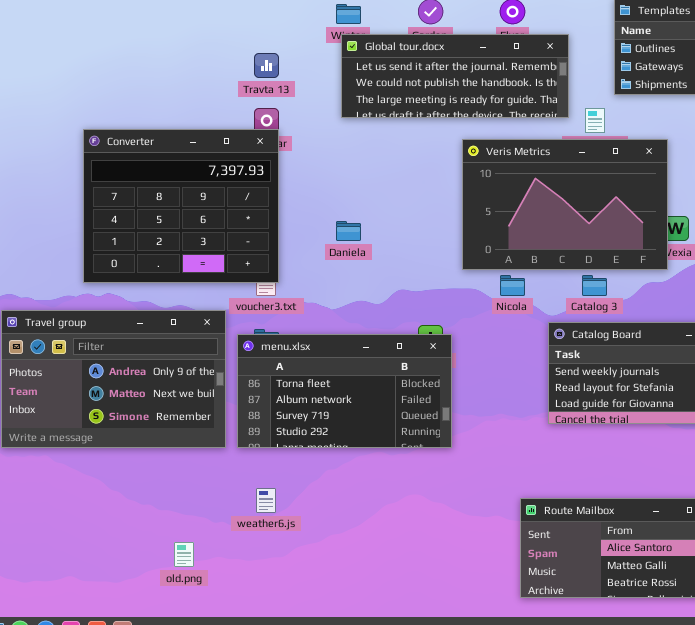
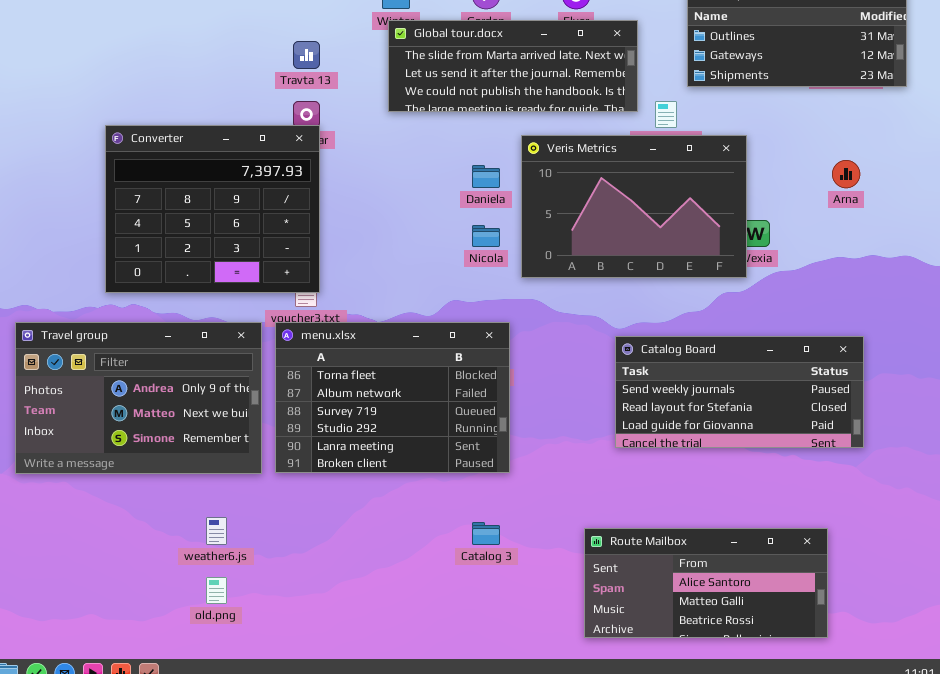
Global tour.docx: [341,34,569,118] -> [388,20,638,112], scrolled up 1 row
Daniela: [336,221,361,241] -> [472,165,500,188], moved
Nicola: [500,275,525,296] -> [472,225,500,247], moved
Catalog 3: [582,275,607,296] -> [472,522,500,545], moved
menu.xlsx: [237,334,452,448] -> [275,322,510,473], resized
weather6.js: [256,488,276,513] -> [206,517,227,545], moved

